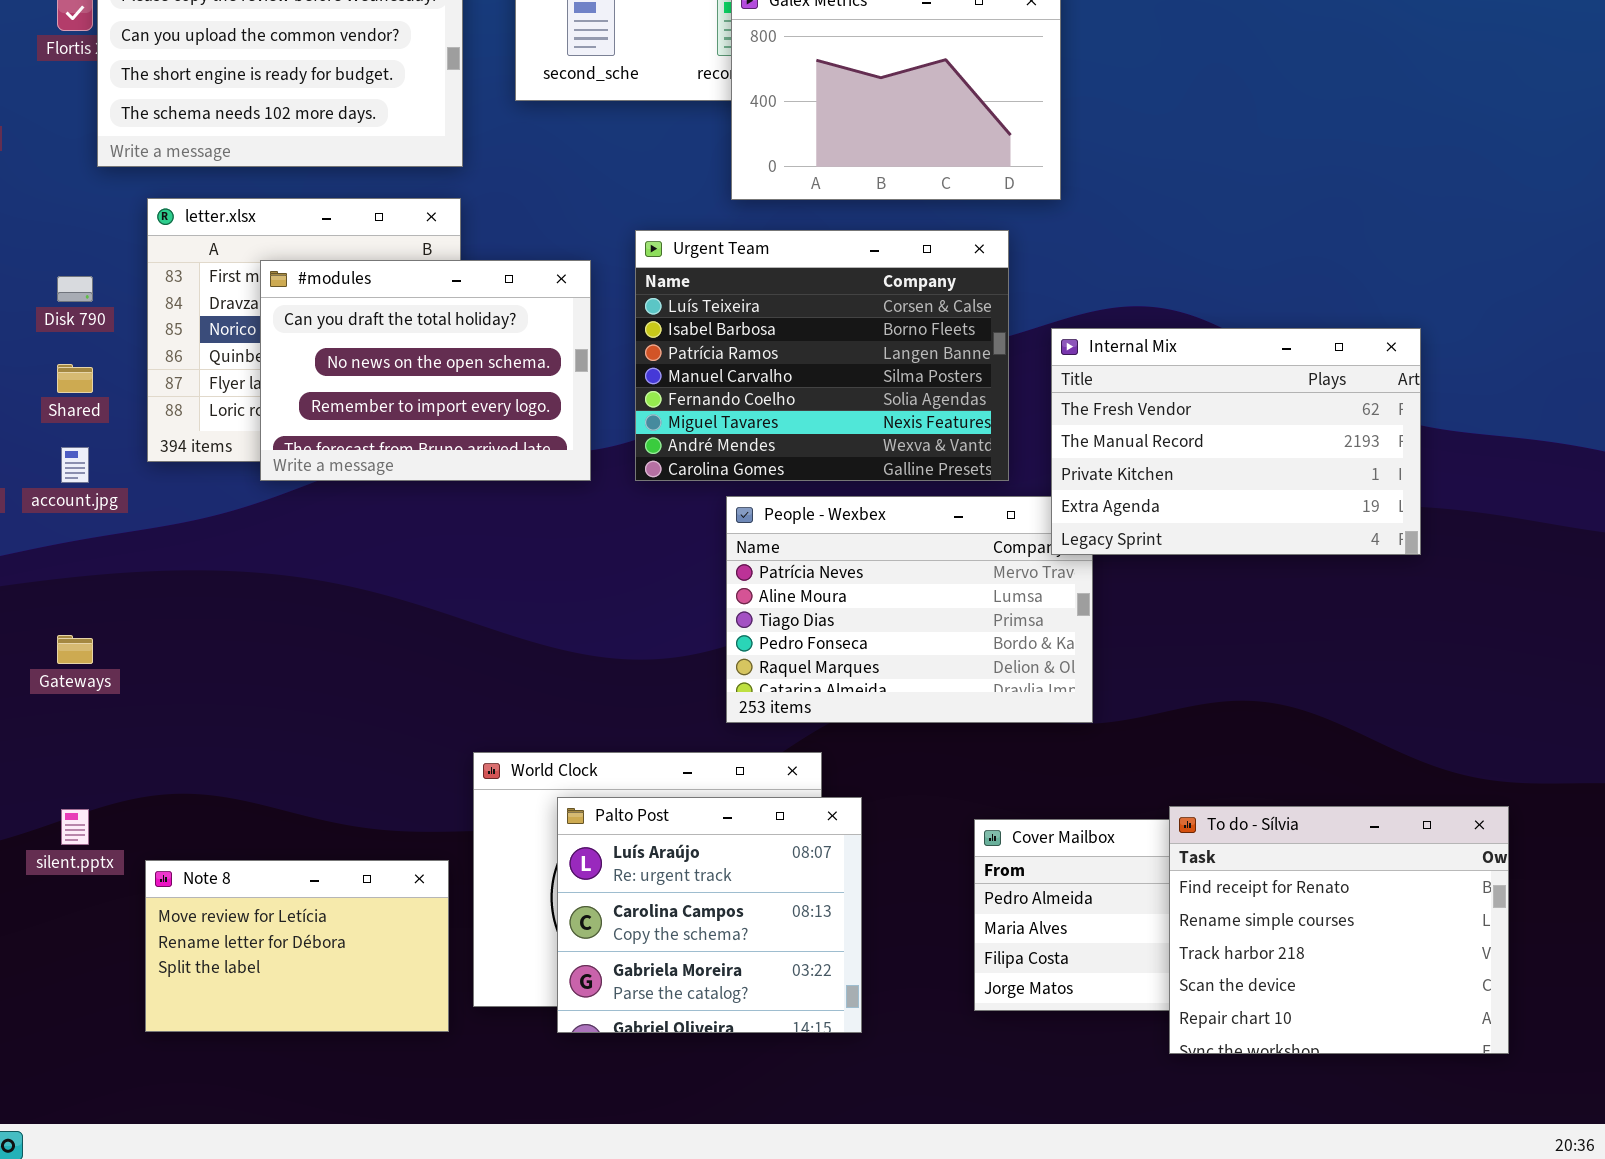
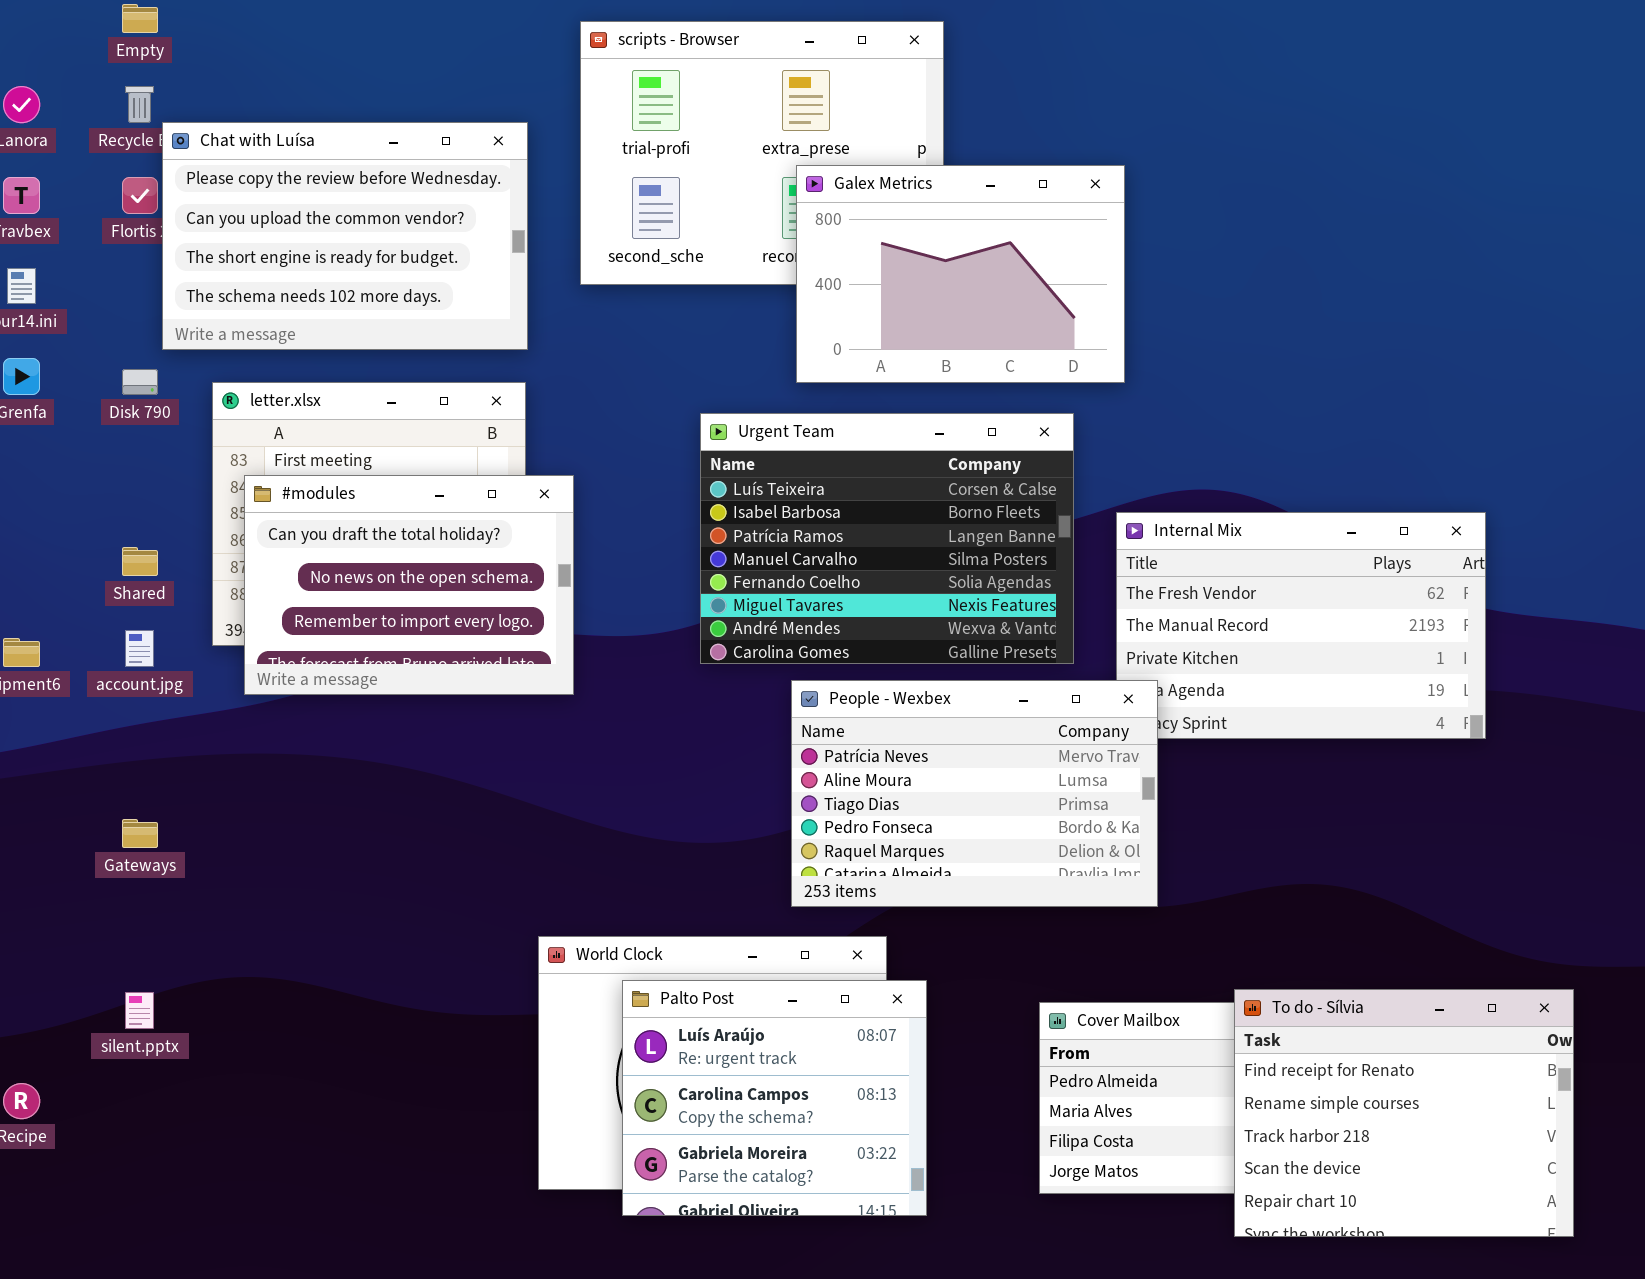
#modules: [260,260,591,481] -> [244,475,574,695], moved
Disk 790: [57,276,93,302] -> [122,369,158,395], moved
People - Wexbex: [726,496,1093,723] -> [791,680,1158,907], raised
Note 8: [145,860,449,1032] -> none, closed

